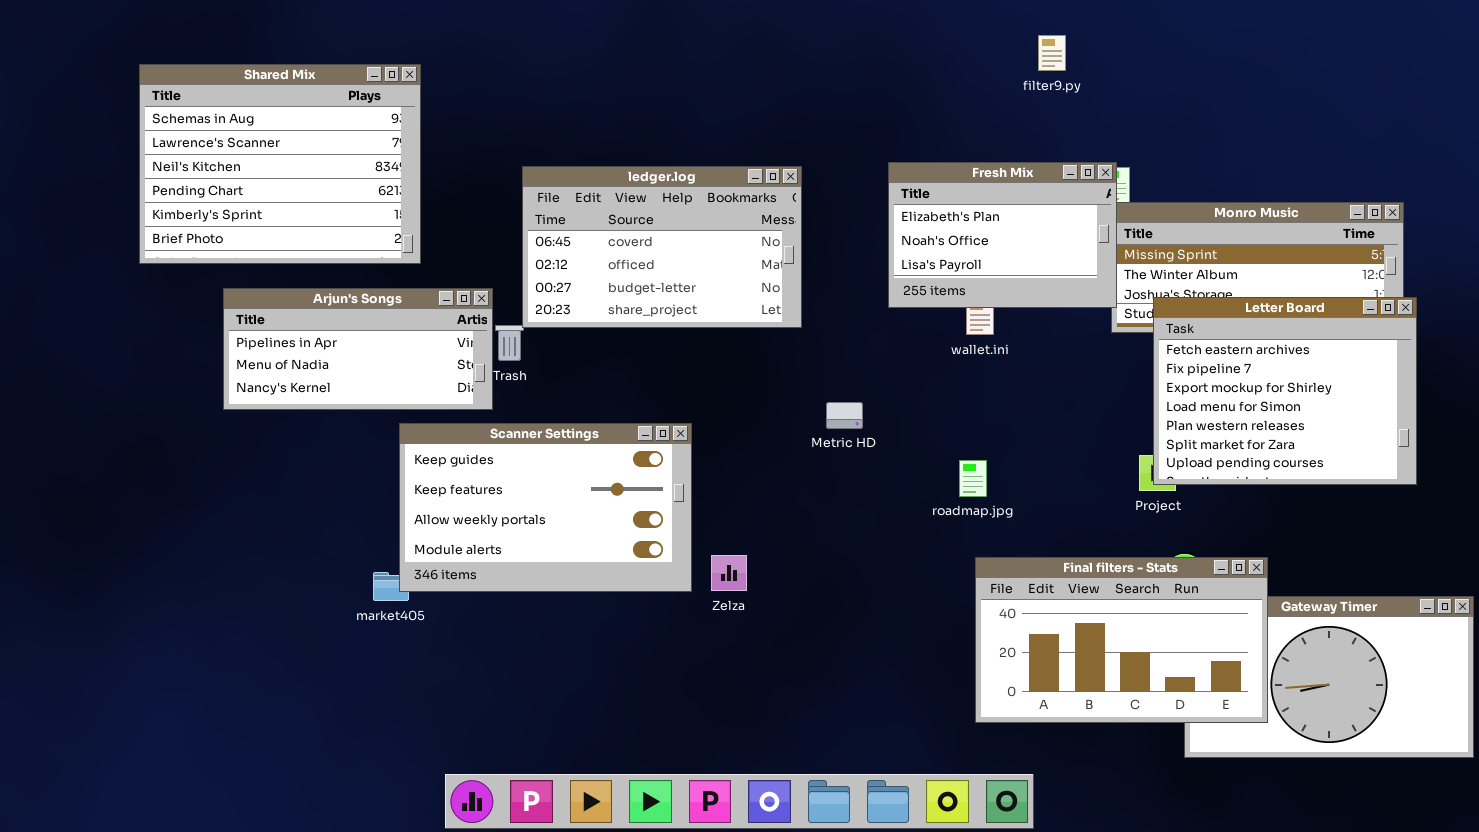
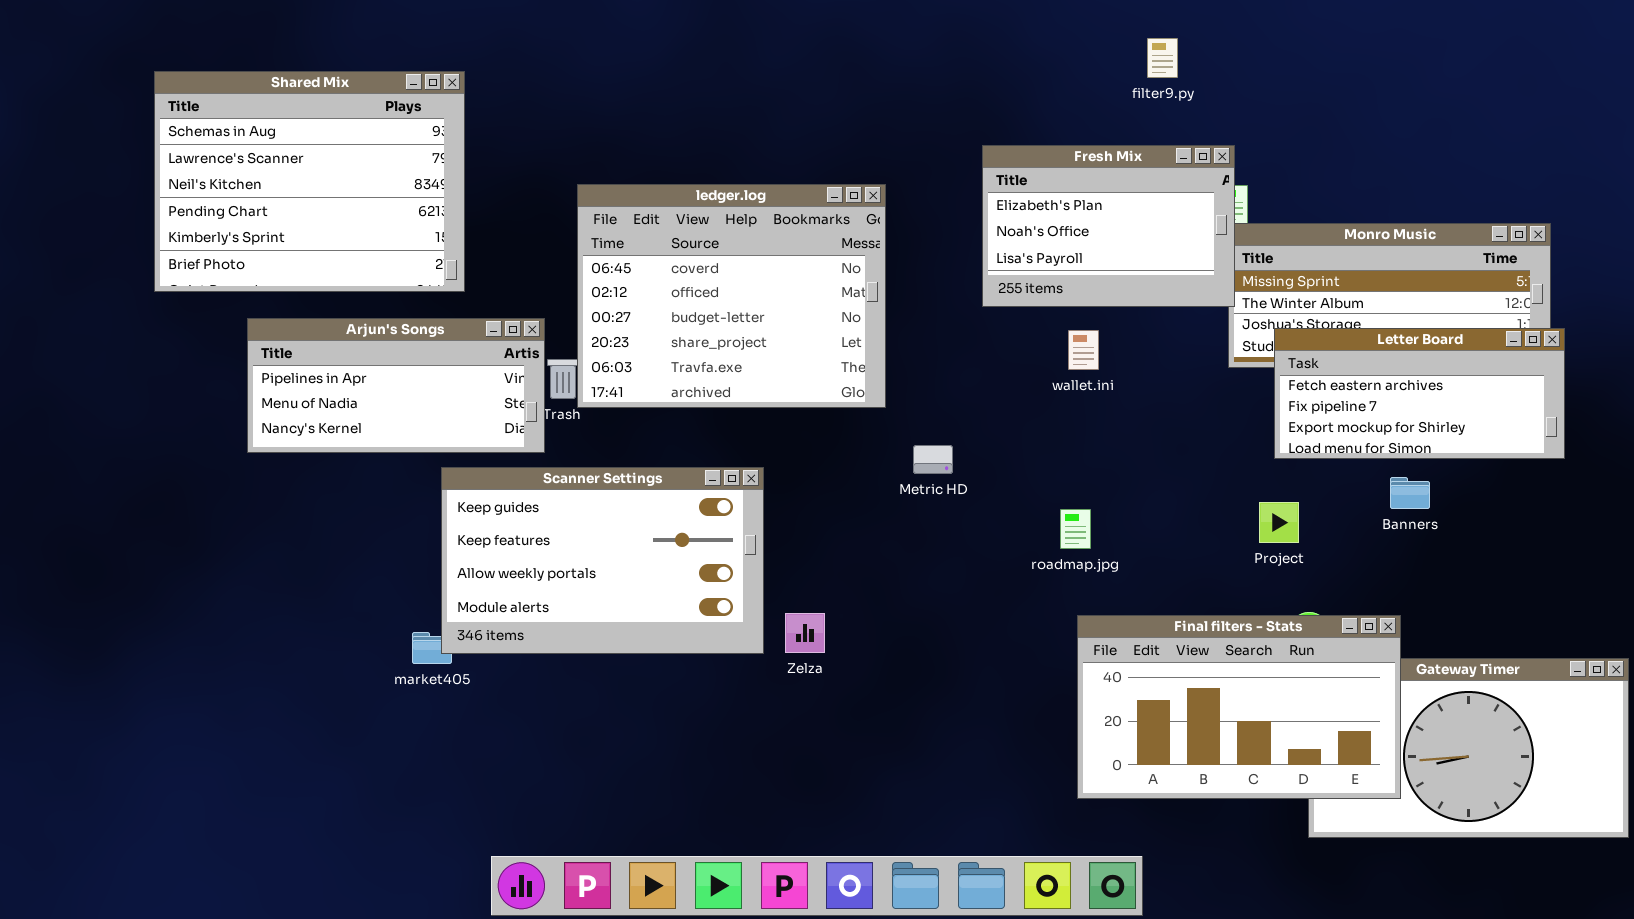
Fresh Mix: [888,162,1117,308] -> [982,145,1235,307], moved
ledger.log: [522,166,802,328] -> [577,184,886,408], resized
Letter Board: [1153,297,1417,485] -> [1274,328,1565,459], resized

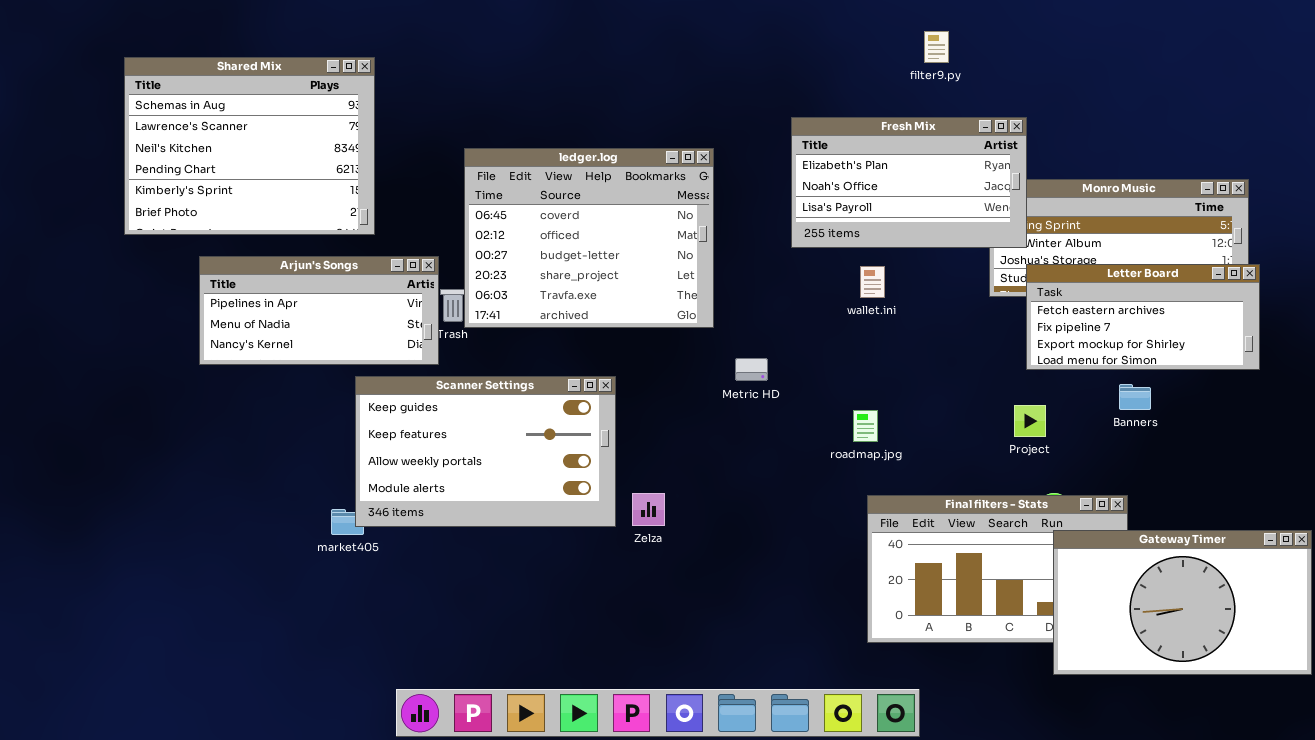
Fresh Mix: [982,145,1235,307] -> [791,117,1027,248], resized
Gateway Timer: [1308,658,1629,838] -> [1053,530,1312,675], raised

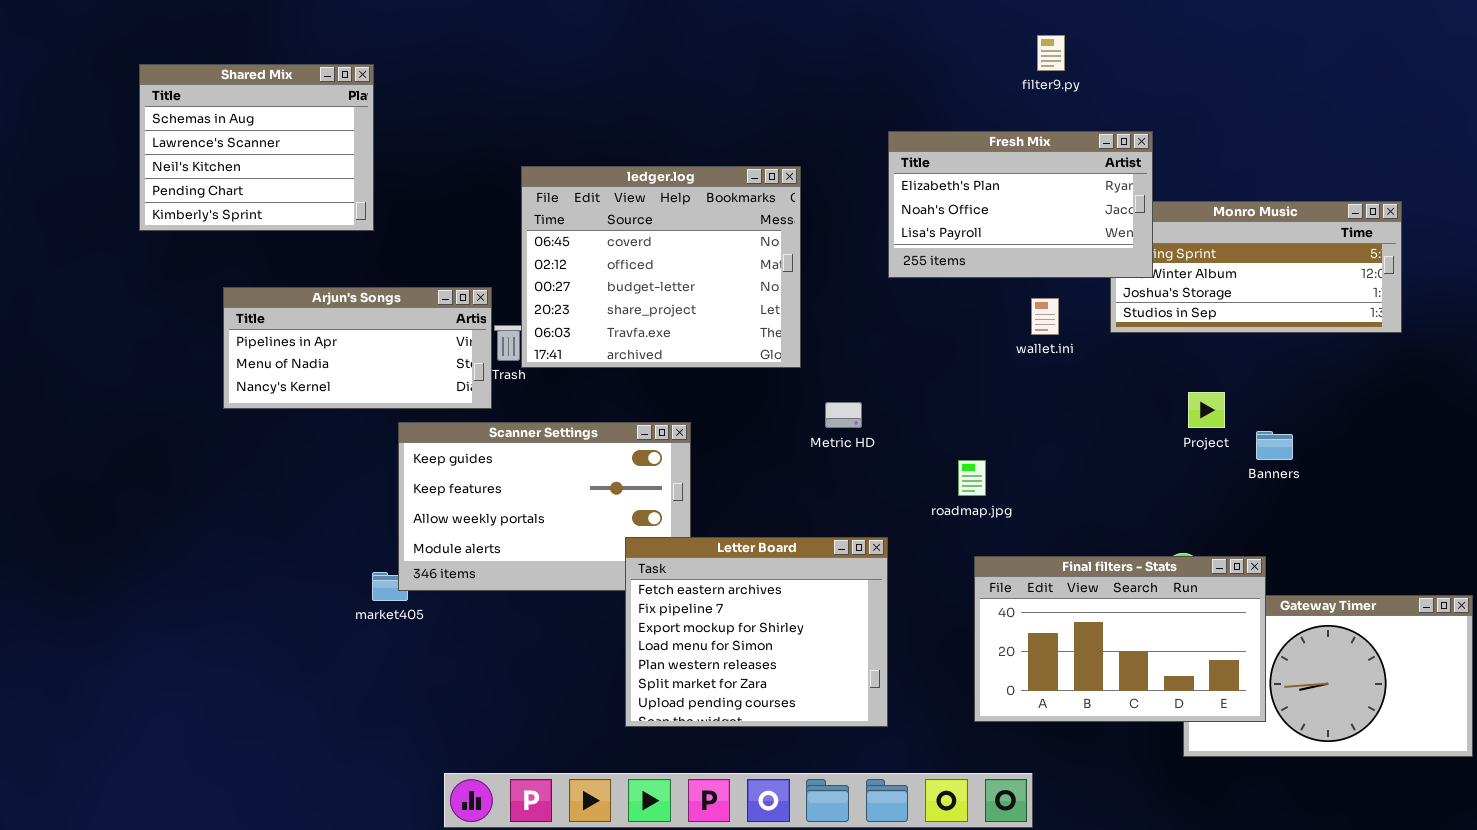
Shared Mix: [124,57,375,235] -> [139,64,374,231], resized
Letter Board: [1026,264,1260,370] -> [625,537,888,727], moved, resized
wallet.ini: [860,266,885,298] -> [1031,298,1059,335], moved
Project: [1014,405,1046,437] -> [1188,392,1225,428], moved
Final filters - Stats: [867,495,1128,643] -> [974,556,1266,722], raised

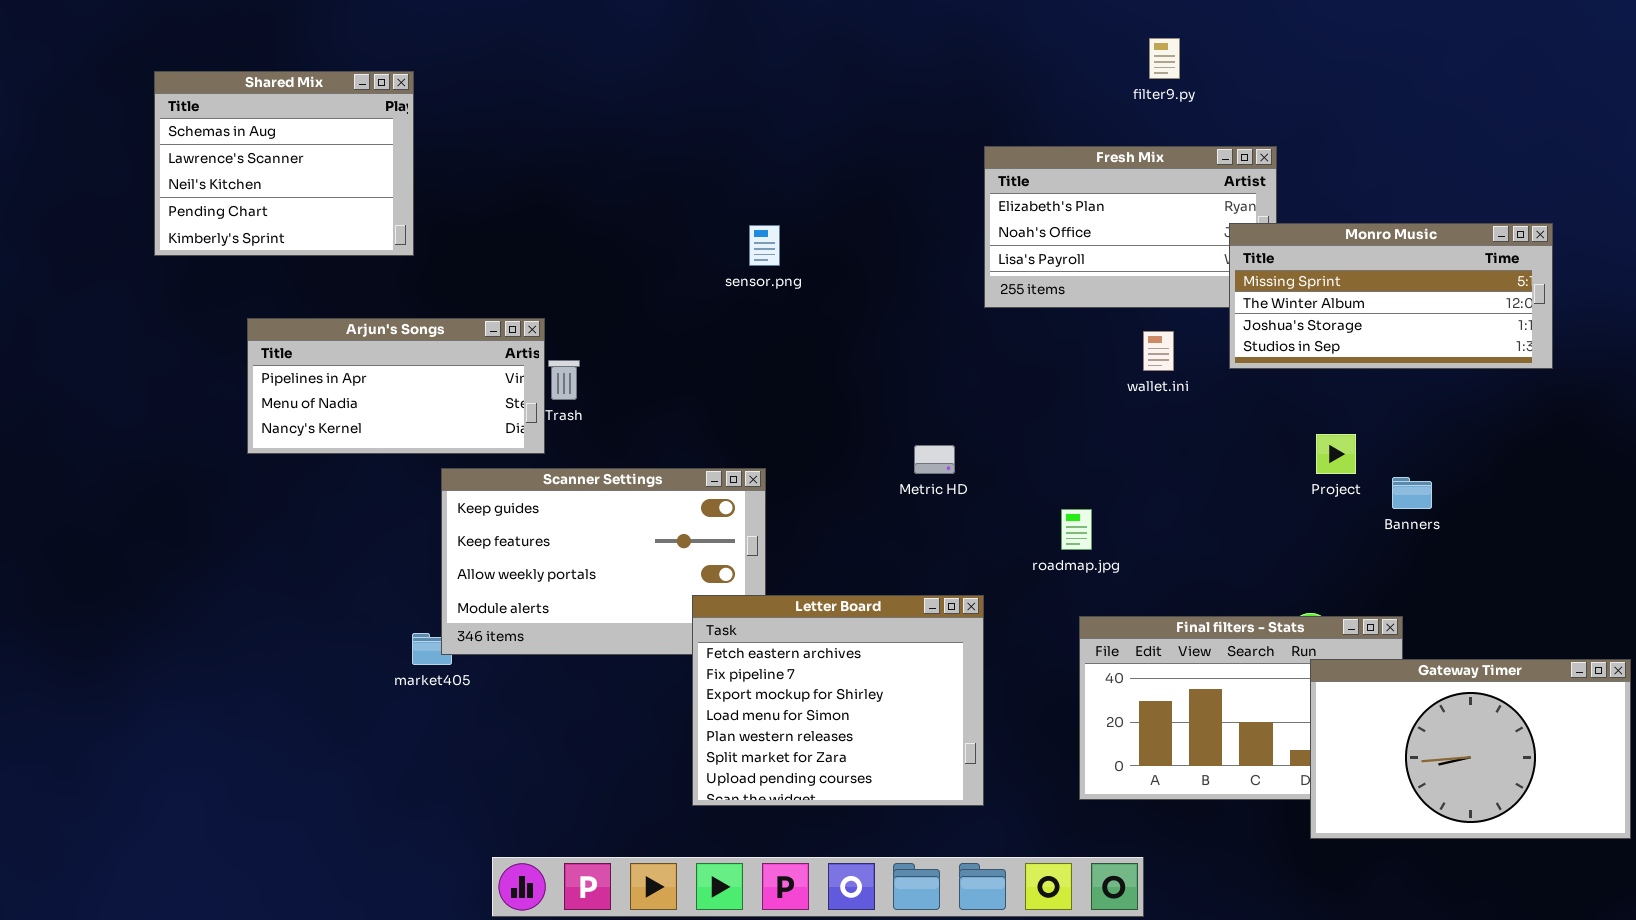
ledger.log: [521,166,801,368] -> none, closed
Monro Music: [1110,201,1402,333] -> [1229,223,1553,369], raised
Gateway Timer: [1183,595,1473,757] -> [1310,659,1631,839], raised

